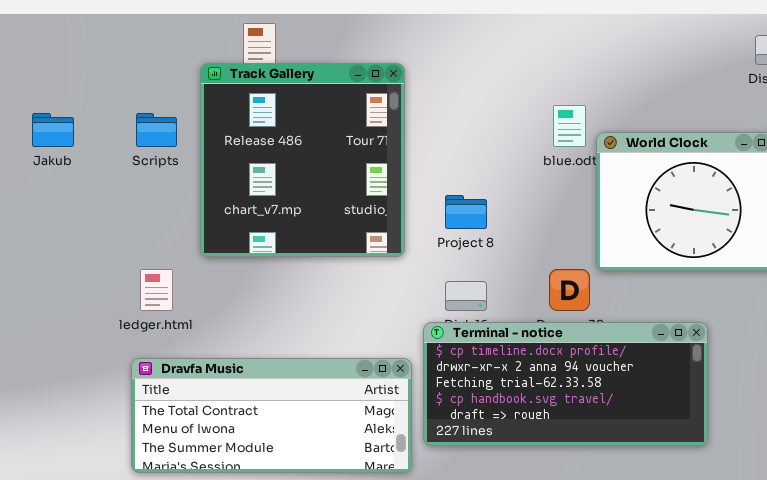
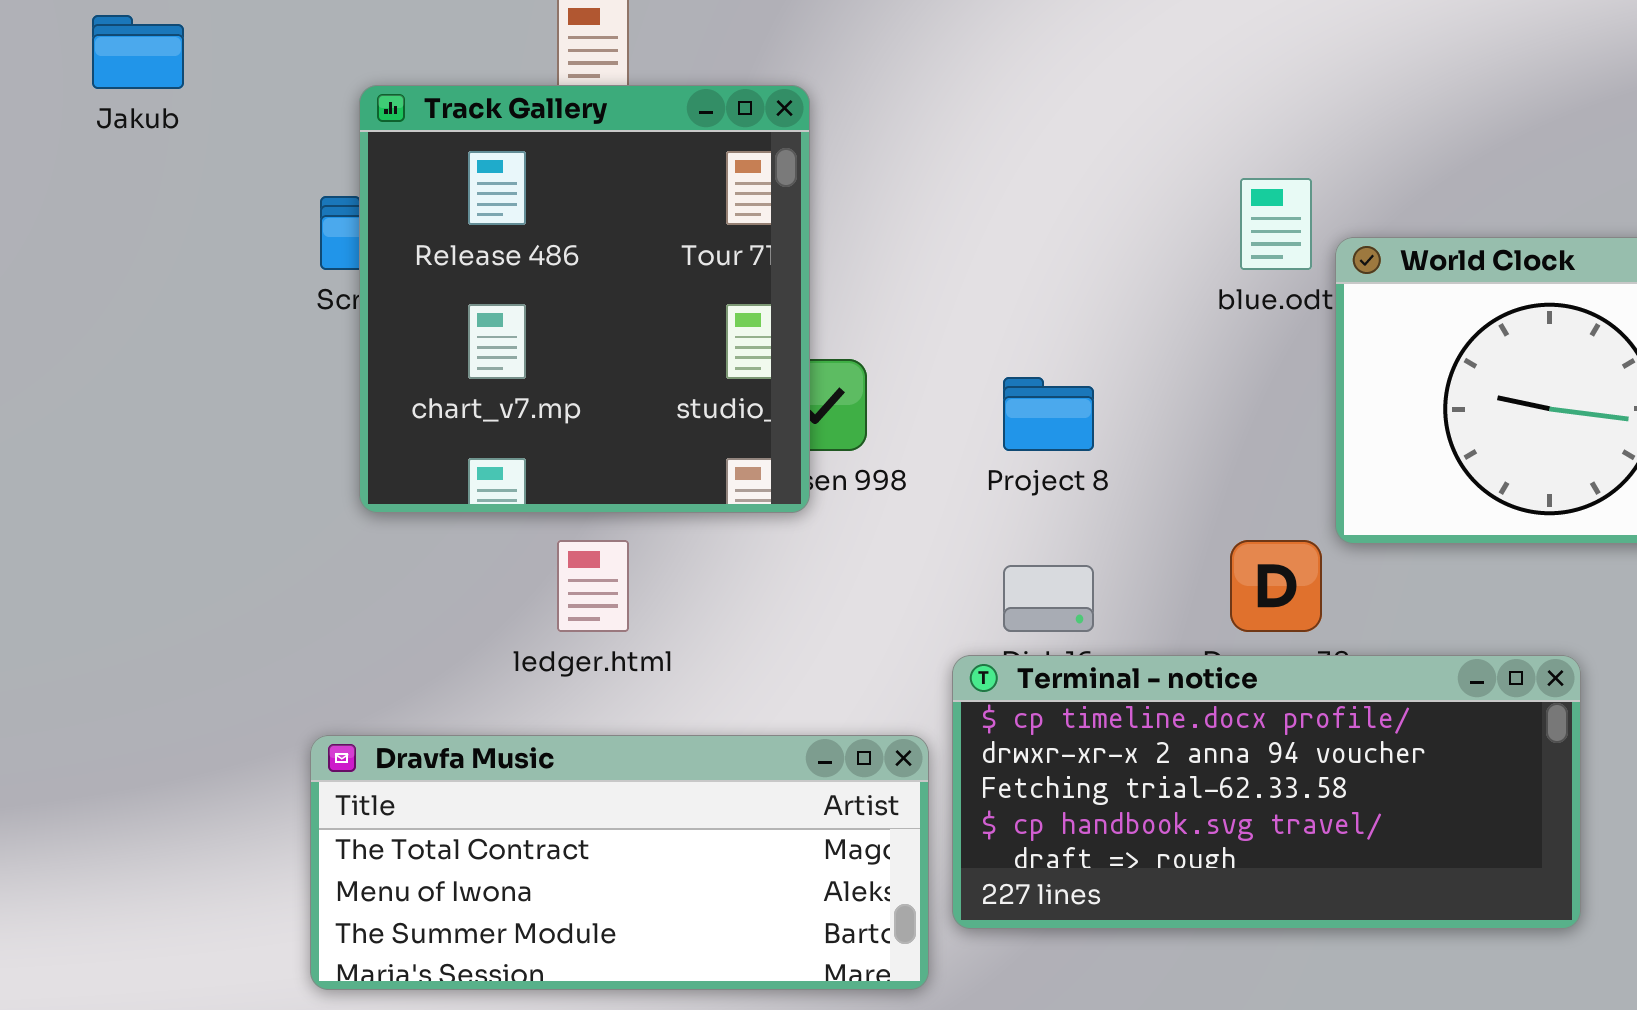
Track Gallery: [200,63,405,257] -> [359,85,810,513], moved
Jakub: [32,113,74,147] -> [92,15,184,89], moved
ledger.html: [140,269,173,311] -> [557,540,629,632], moved

